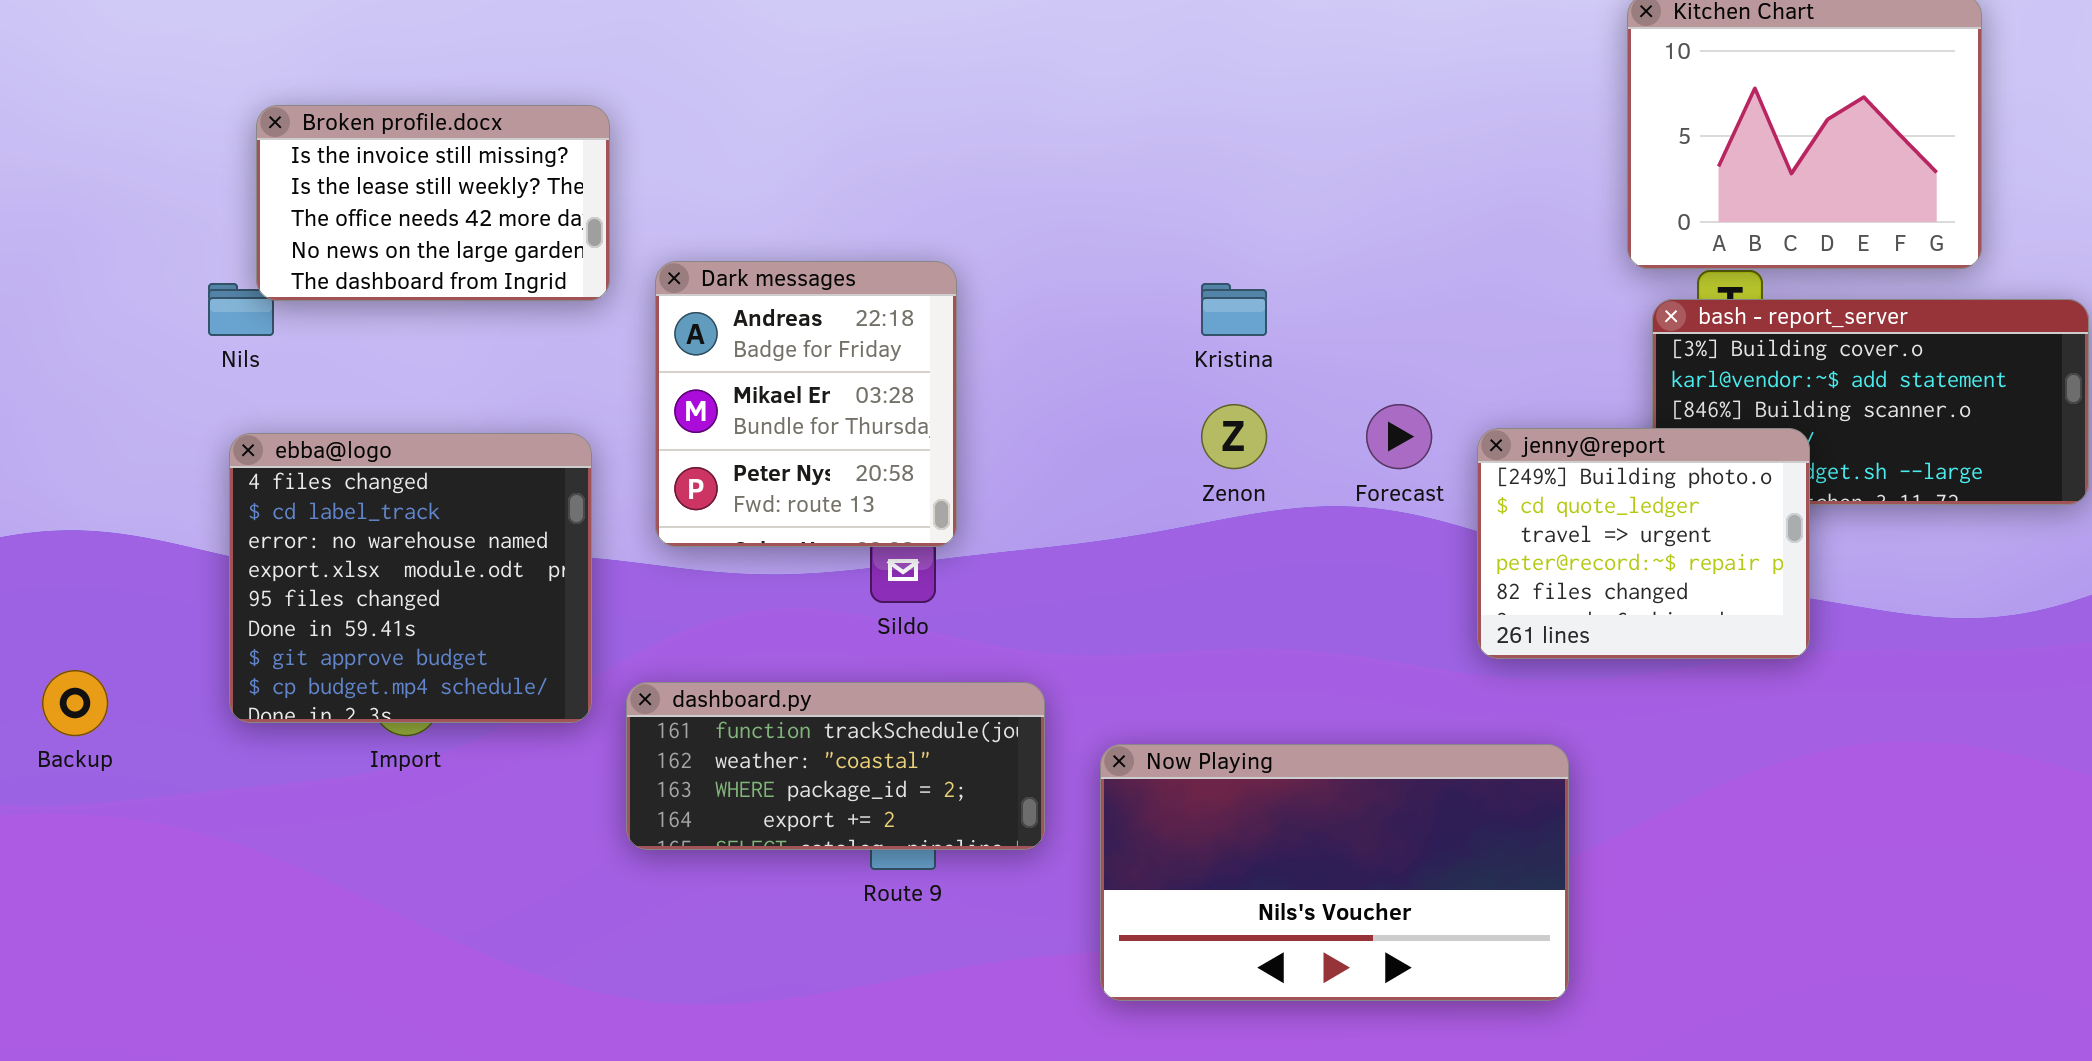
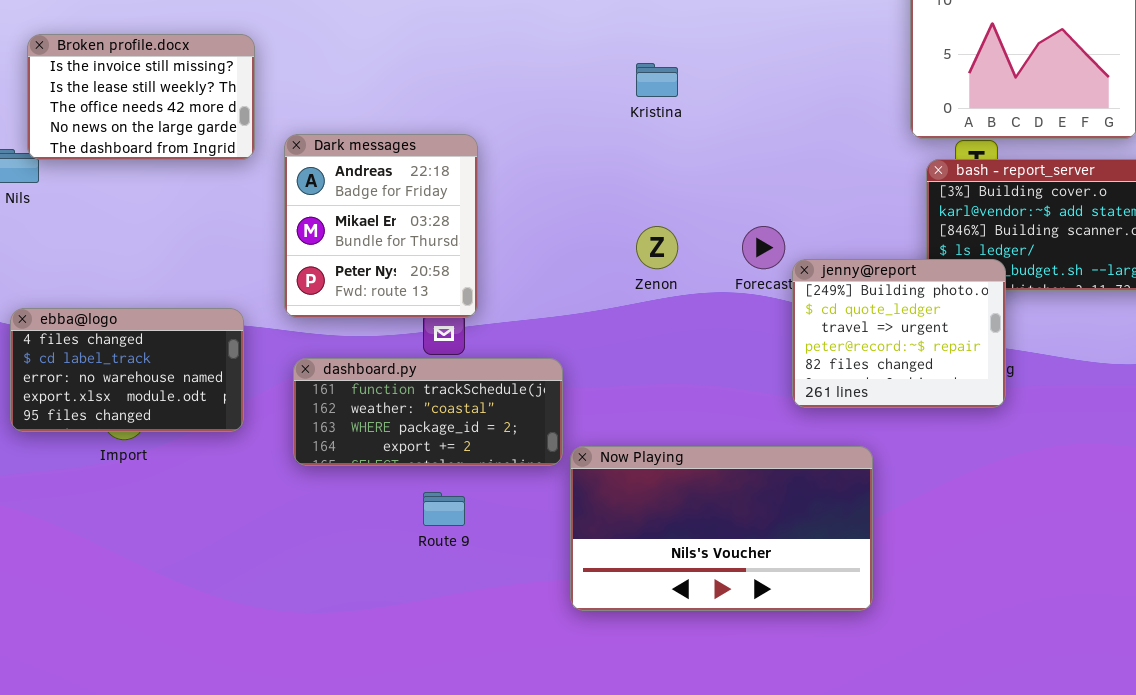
Kristina: [1201,283,1267,336] -> [636,63,678,97], moved
jenny@report: [1477,428,1810,659] -> [792,259,1006,408], moved
ebba@logo: [229,433,592,723] -> [10,308,244,432], resized
dashboard.py: [626,682,1045,850] -> [293,358,563,466], moved

